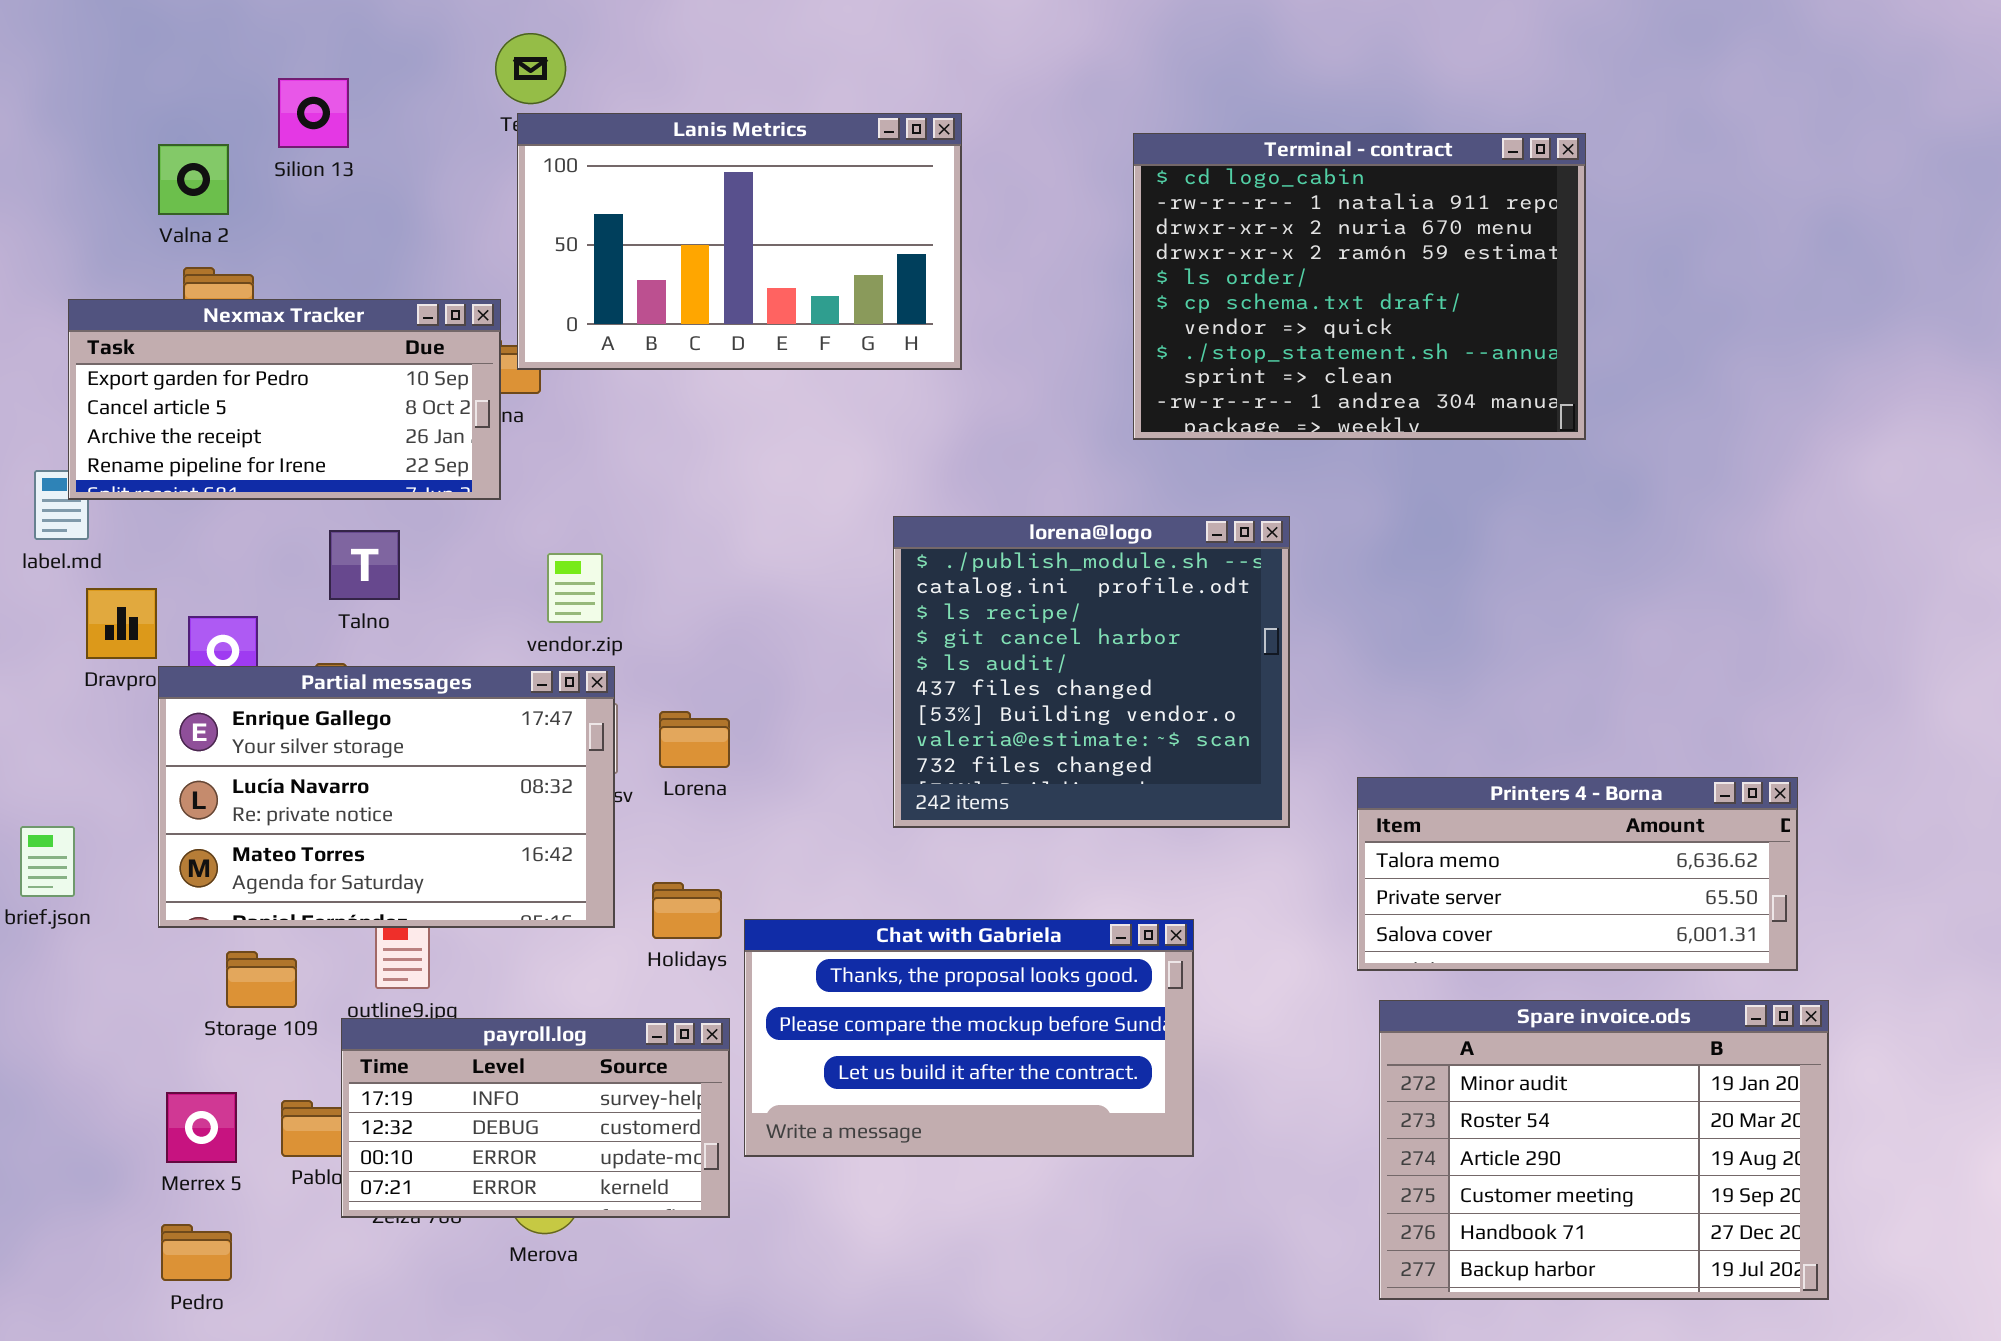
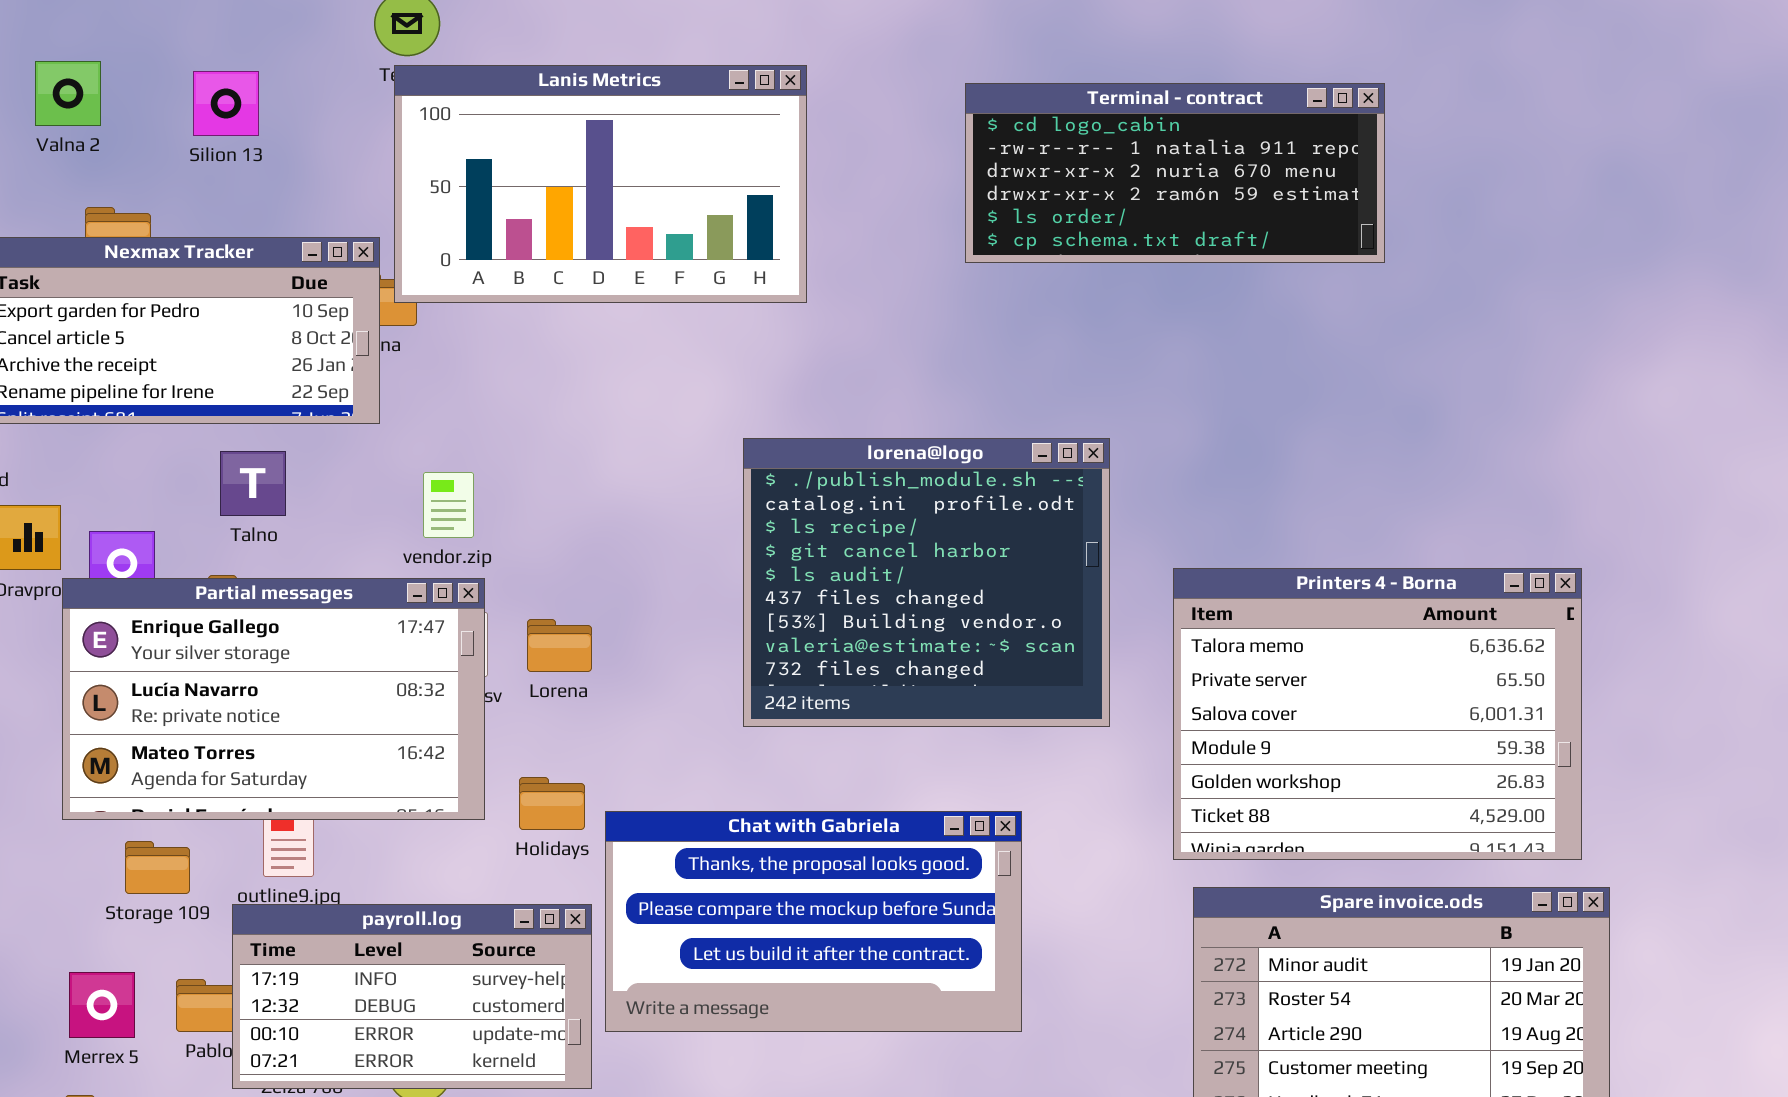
Silion 13: [278,78,349,148] -> [193,71,259,136], moved
Terminal - contract: [1133,133,1586,440] -> [965,83,1385,263], resized
Valna 2: [158,144,229,215] -> [35,61,101,126], moved
Printers 4 - Borna: [1357,777,1798,971] -> [1173,568,1582,860], resized

